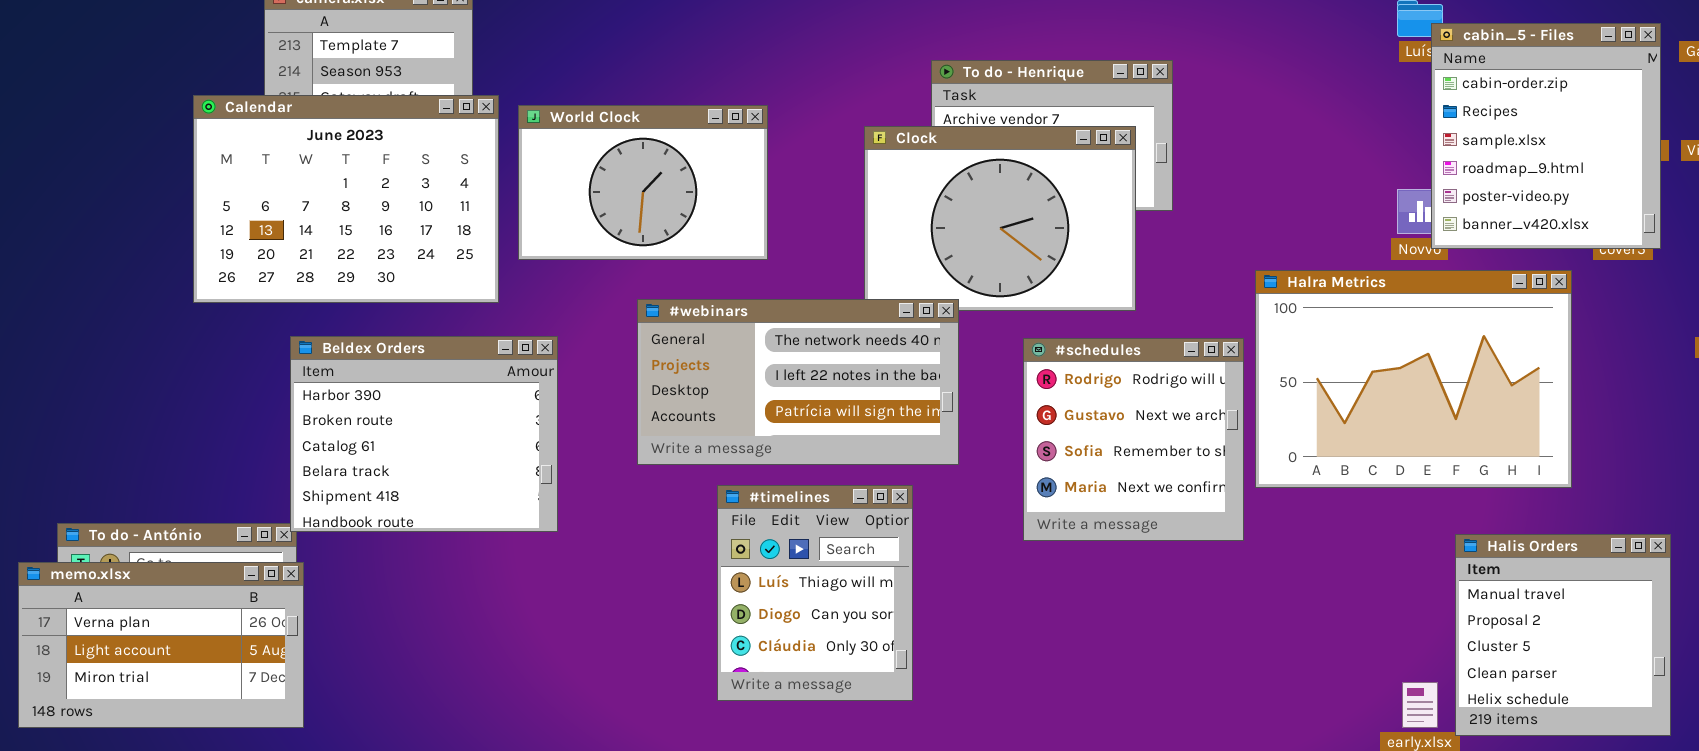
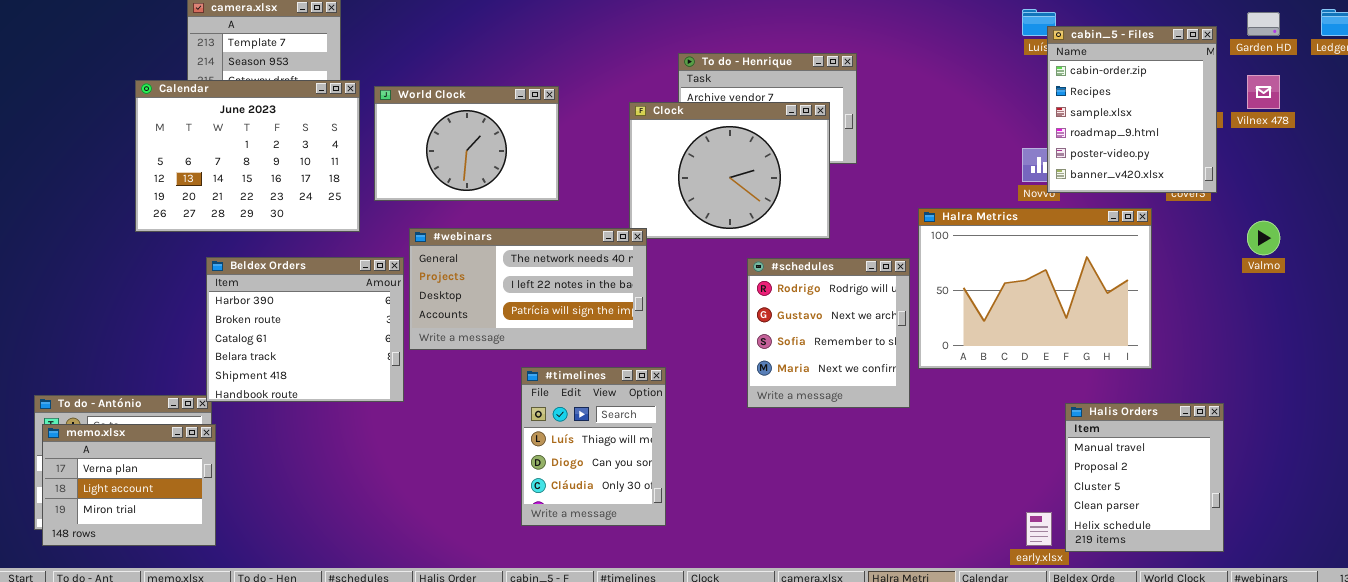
#webinars: [637,299,959,465] -> [409,228,647,350], moved
memo.xlsx: [18,562,304,728] -> [42,424,216,546], resized

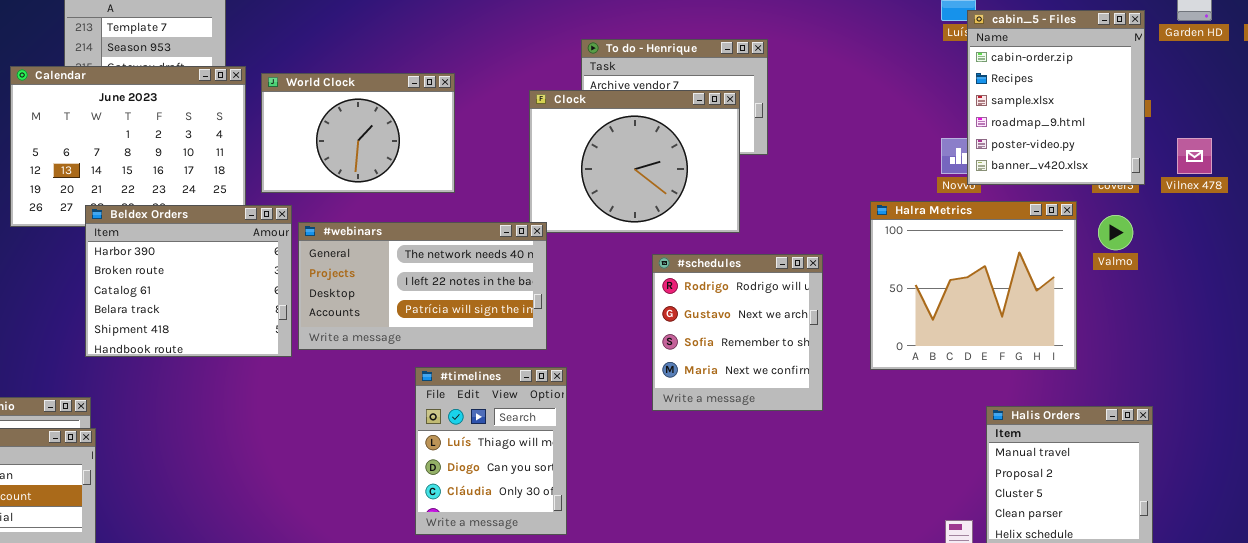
Vilnex 478: [1247,75,1280,109] -> [1177,138,1212,174], moved
Halra Metrics: [918,208,1152,369] -> [870,201,1077,370], resized
Valmo: [1247,221,1280,255] -> [1098,215,1133,250], moved
Beldex Orders: [206,257,404,402] -> [85,205,292,357], moved

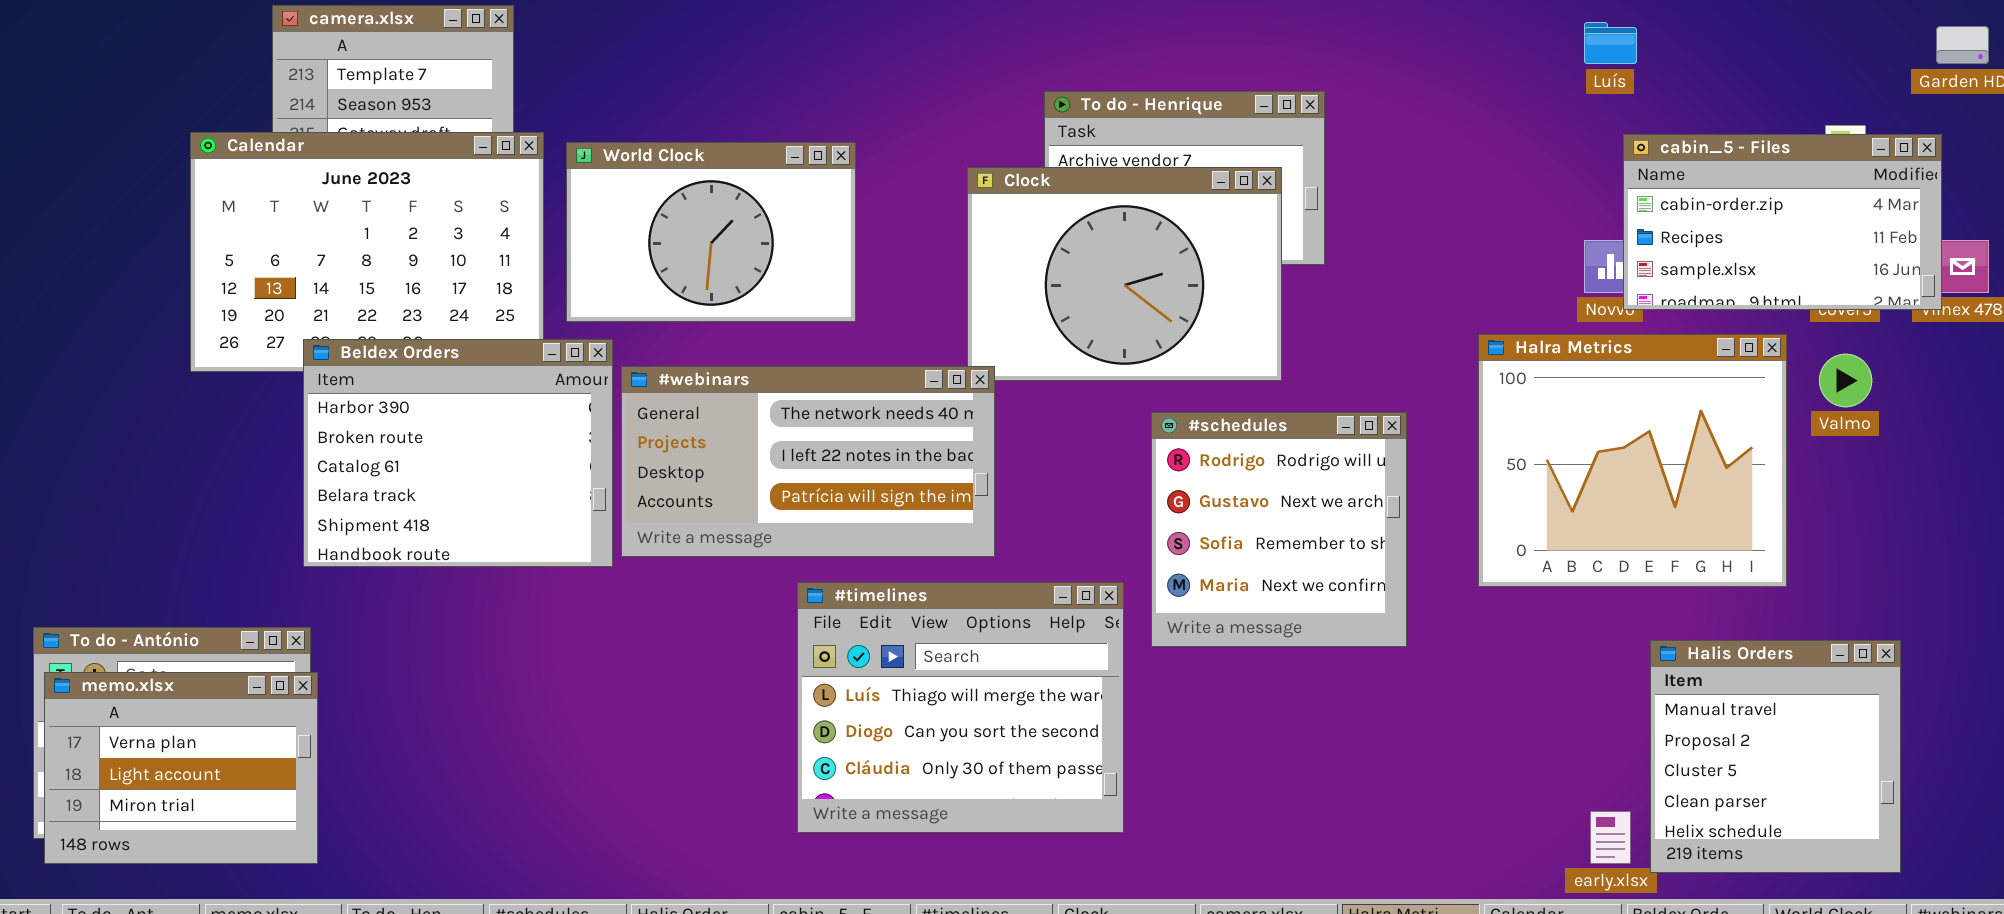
cabin_5 - Files: [967,10,1145,185] -> [1623,134,1942,310], resized
#timelines: [415,367,567,535] -> [797,582,1124,833], resized

